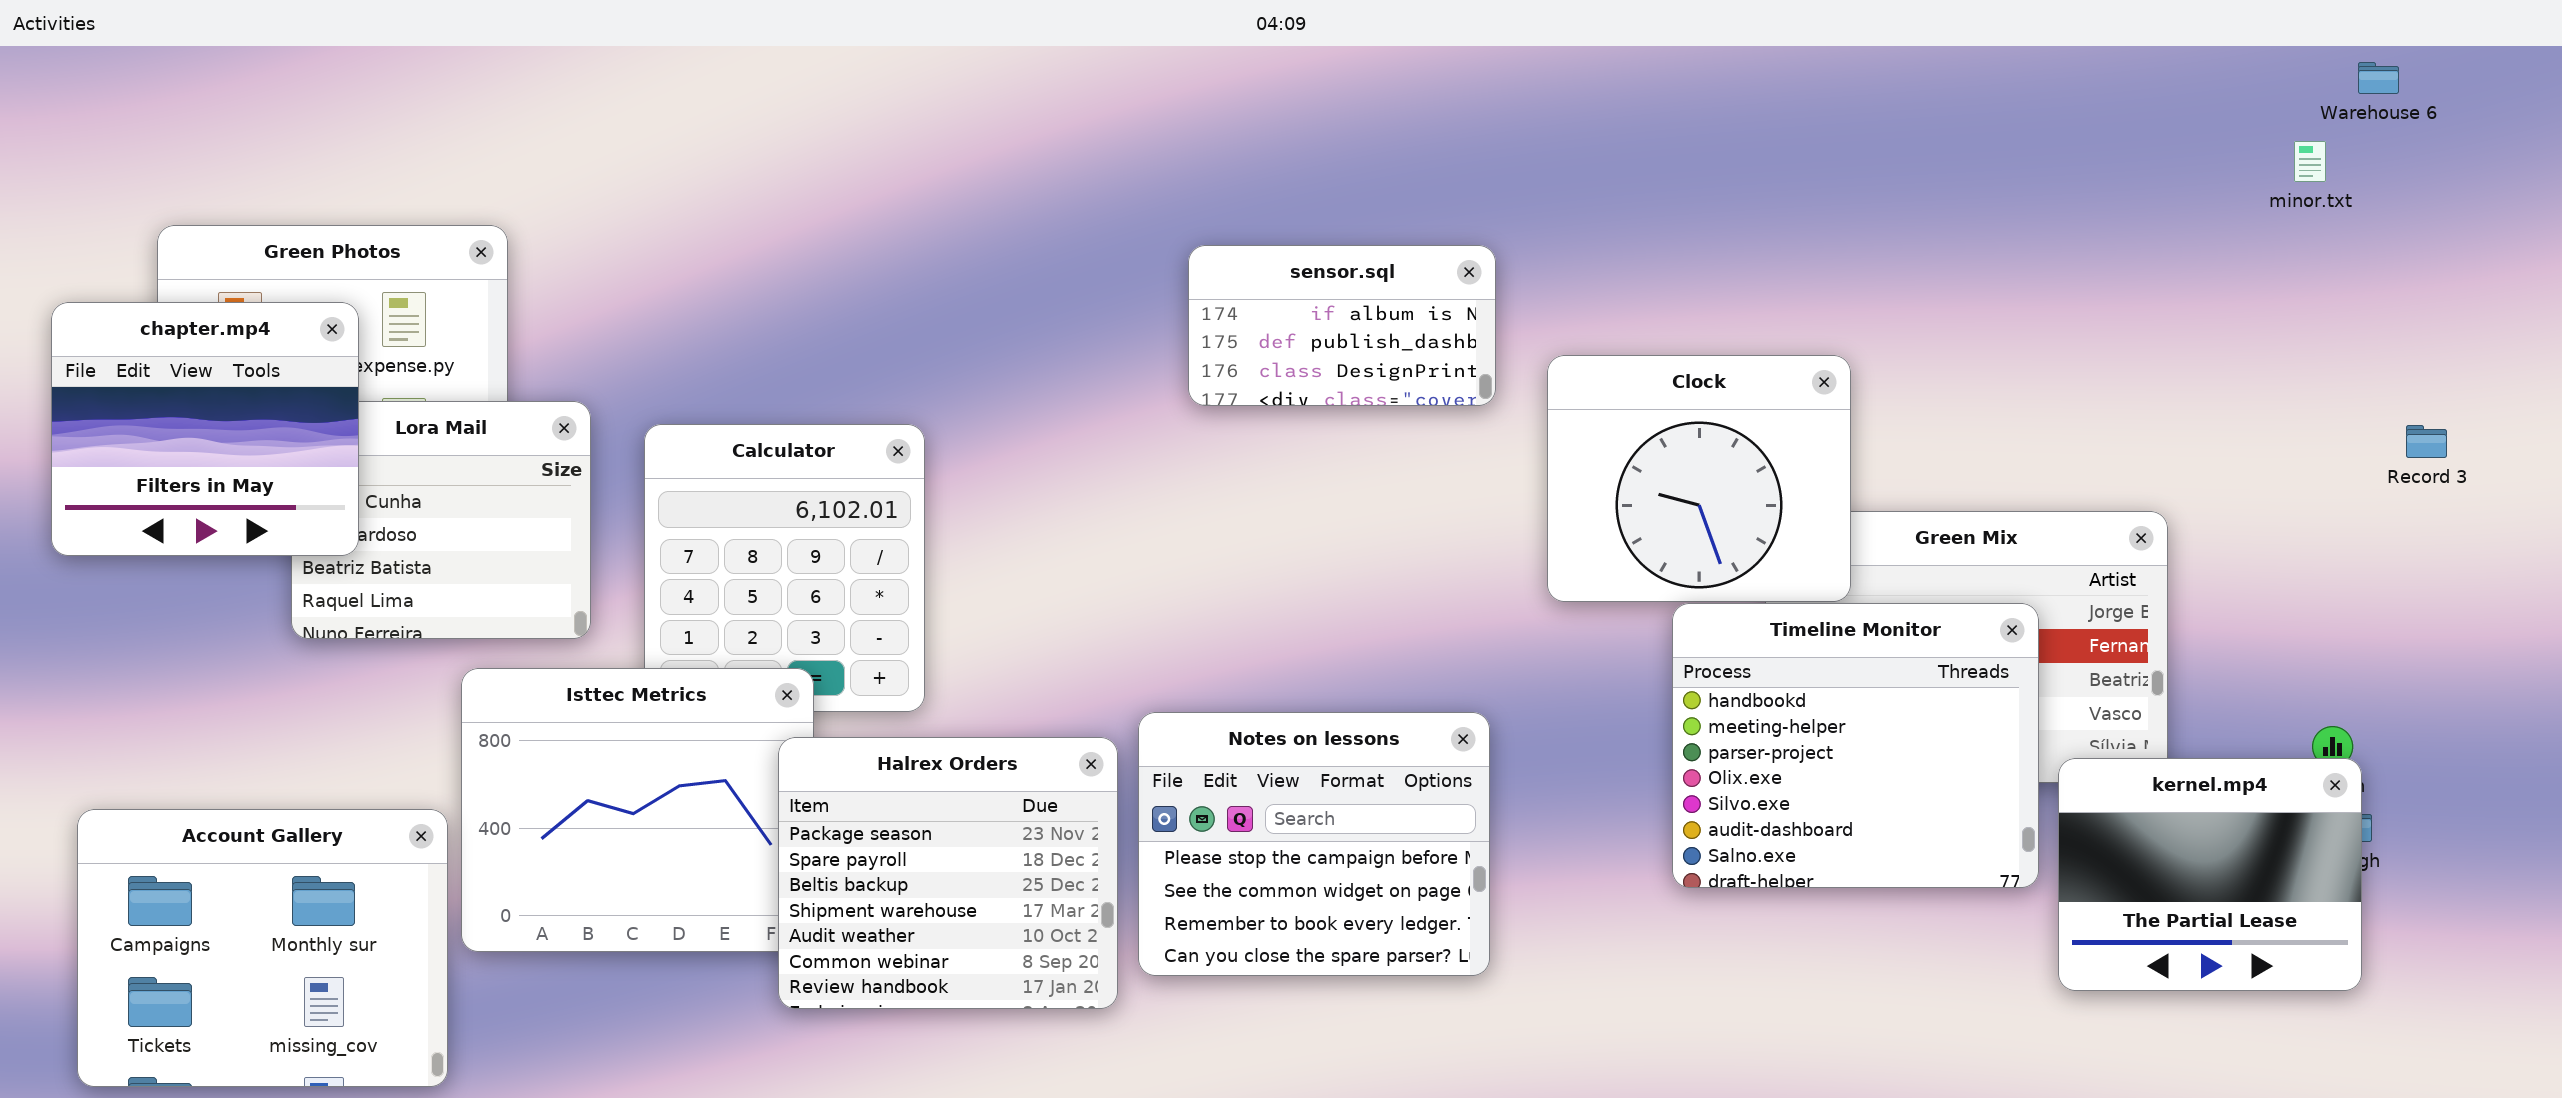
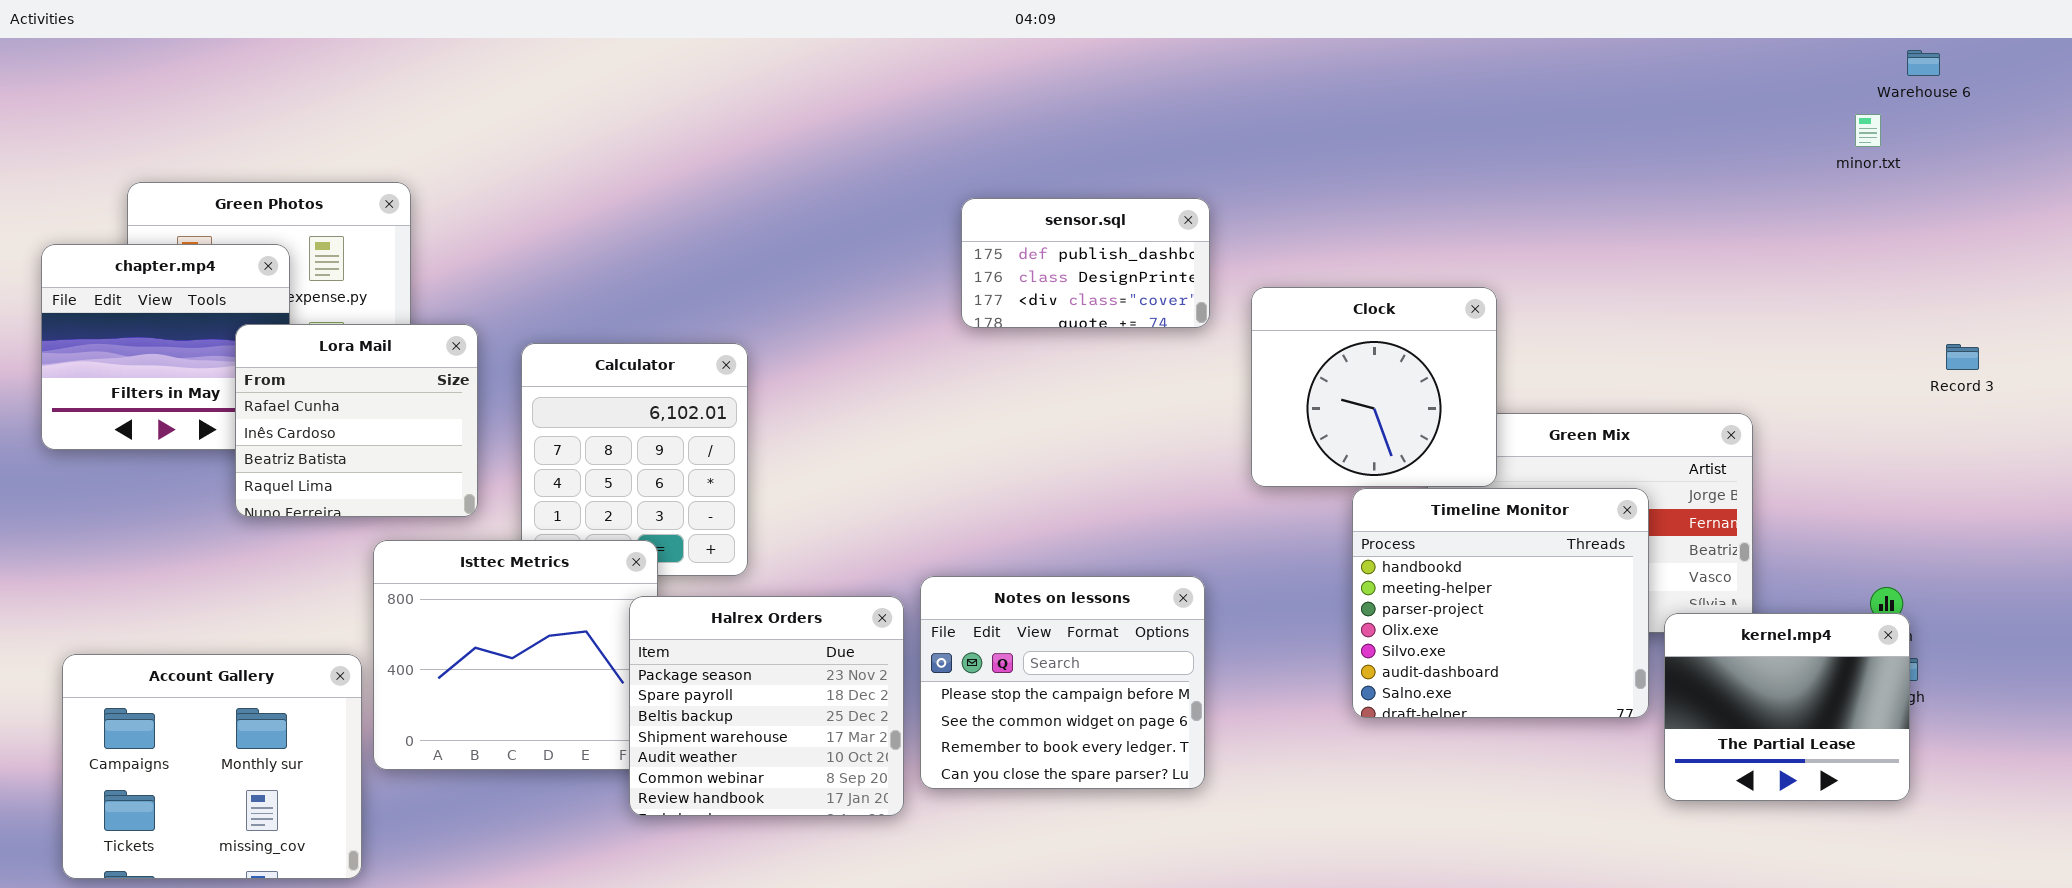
sensor.sql: [1188,245,1496,406] -> [961,198,1210,328], scrolled down 1 row
Lora Mail: [291,401,591,639] -> [235,324,478,517], raised

